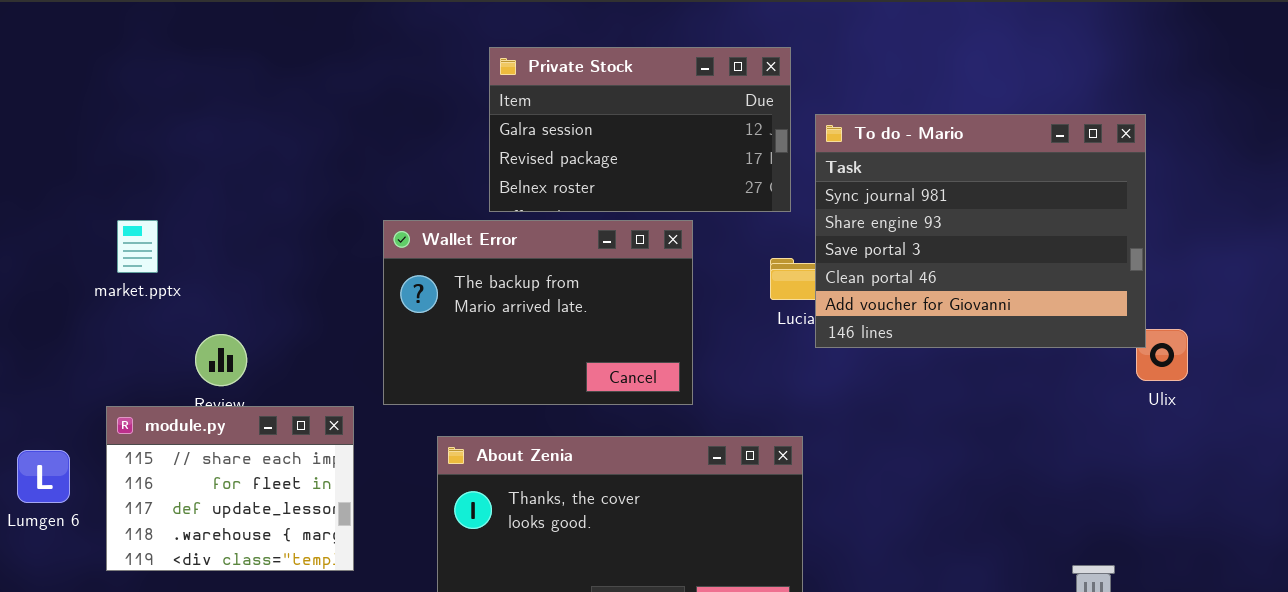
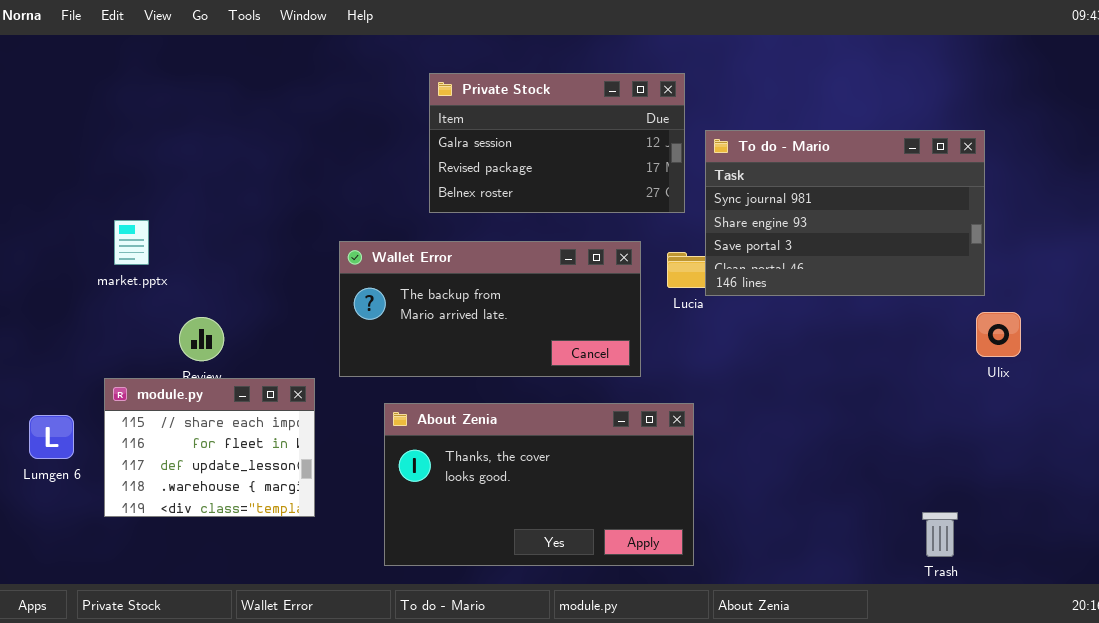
To do - Mario: [815,114,1146,348] -> [705,130,985,296], resized
Wallet Error: [383,220,693,405] -> [339,241,641,377], resized

